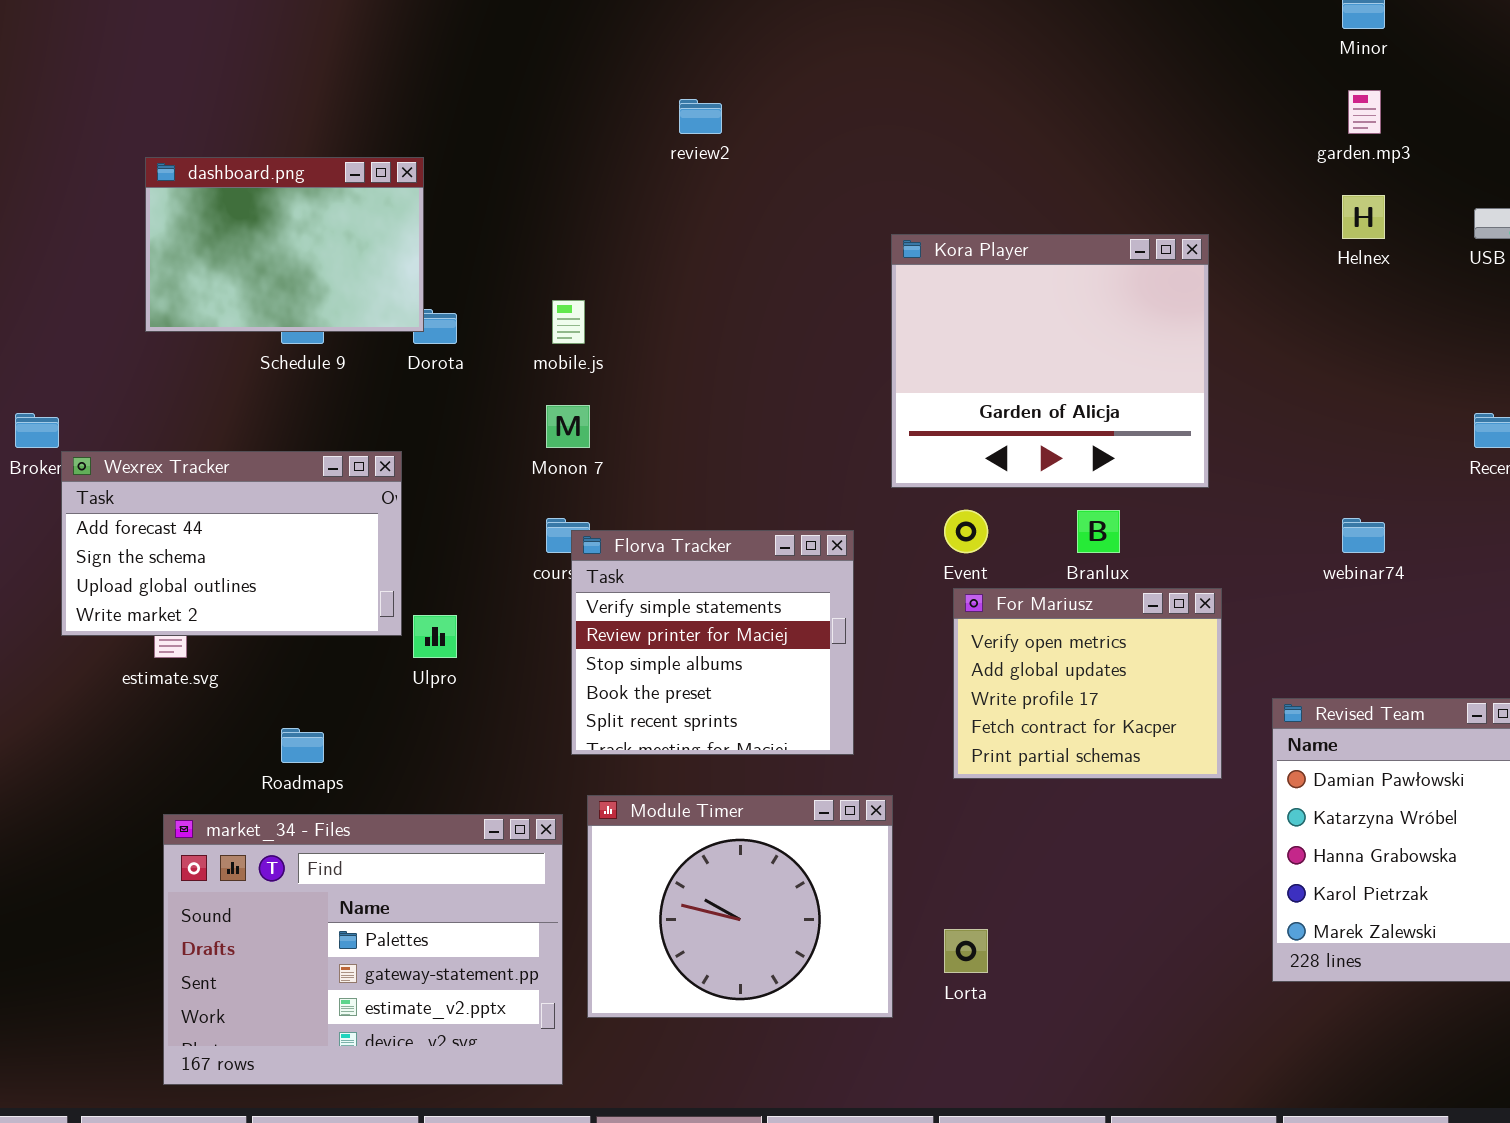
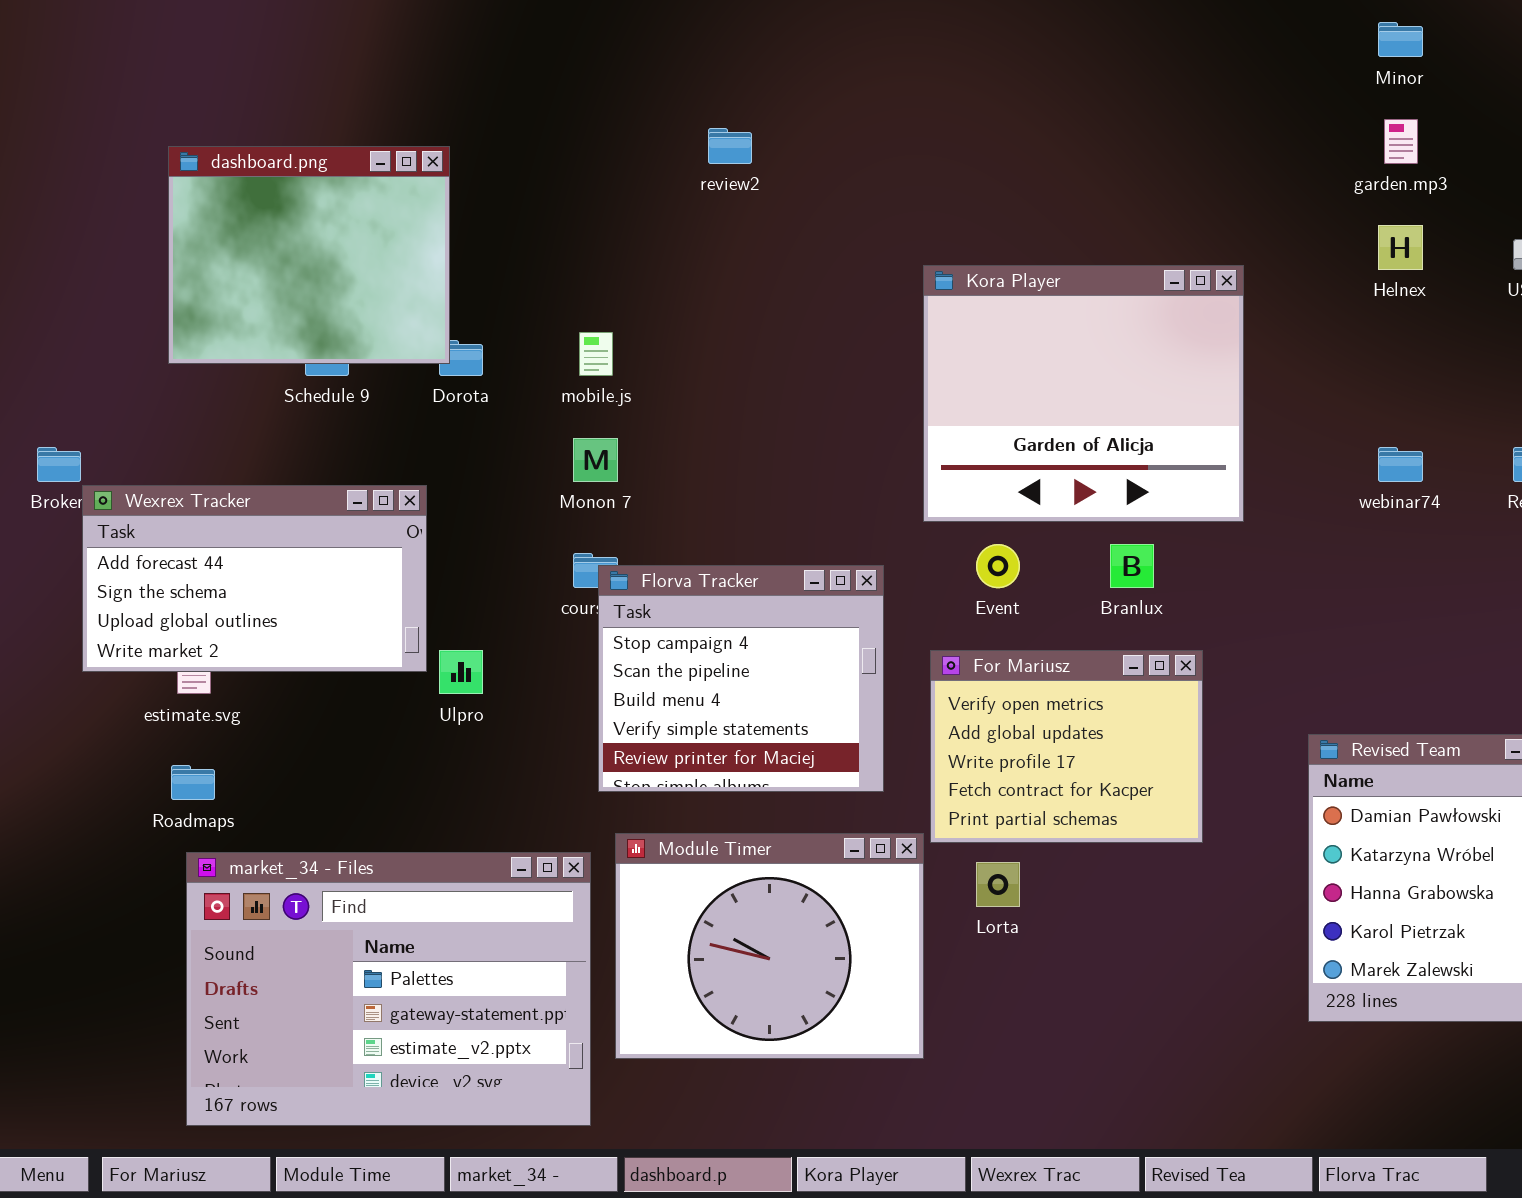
dashboard.png: [145,157,424,332] -> [168,146,450,364], resized
webinar74: [1342,518,1385,553] -> [1378,447,1423,482], moved
Florva Tracker: [571,530,854,755] -> [598,565,884,792], scrolled up 3 rows
For Mariusz: [953,588,1222,779] -> [930,650,1203,843], moved
Roadmaps: [281,728,324,763] -> [171,765,215,800], moved
Lorta: [944,929,988,973] -> [976,862,1020,907], moved

